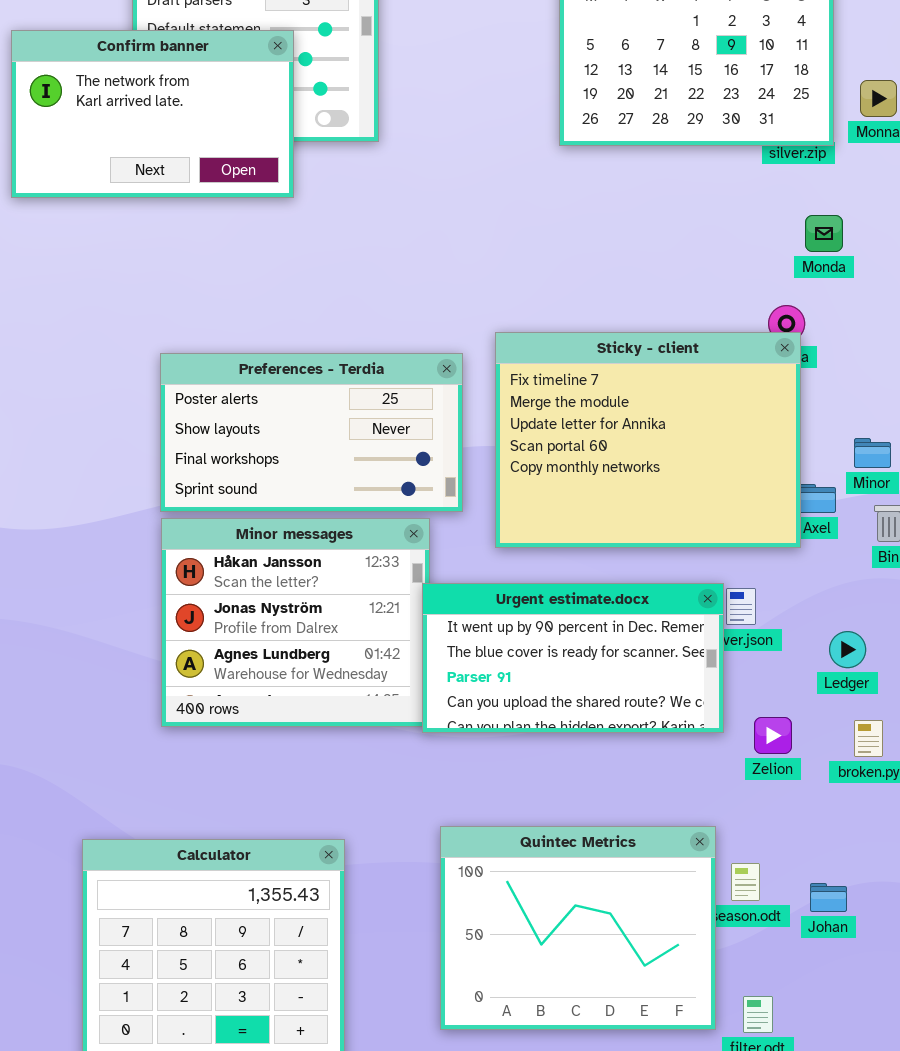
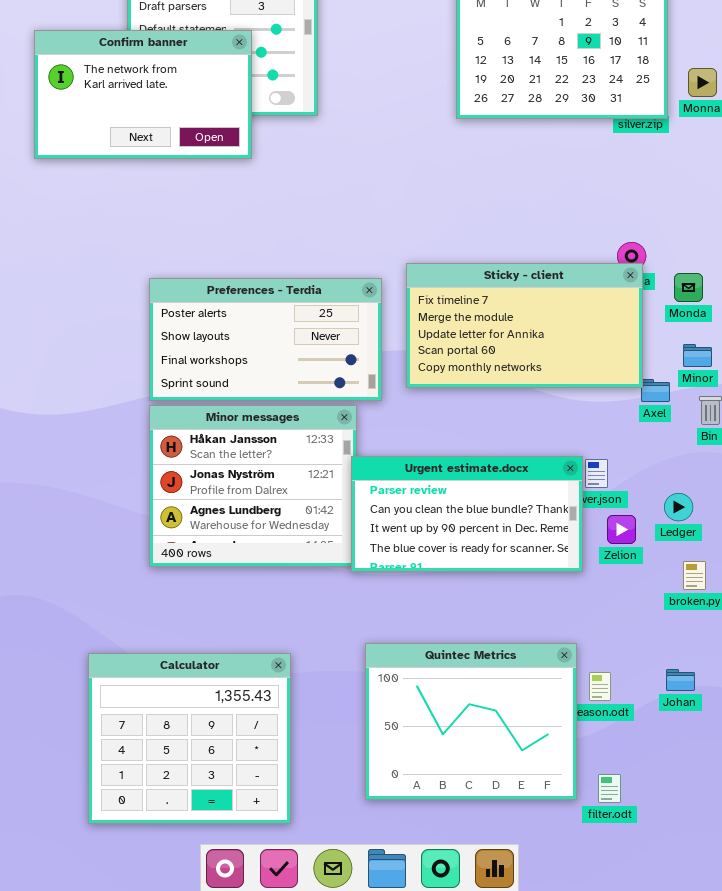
Monda: [805,215,843,252] -> [674,273,703,302], moved
Sticky - client: [495,332,801,548] -> [406,263,643,388], resized
Urgent estimate.docx: [422,583,724,733] -> [351,456,583,572], scrolled up 2 rows
Zelion: [754,717,792,754] -> [607,515,636,544], moved
Johan: [810,883,847,912] -> [666,669,695,691], moved

